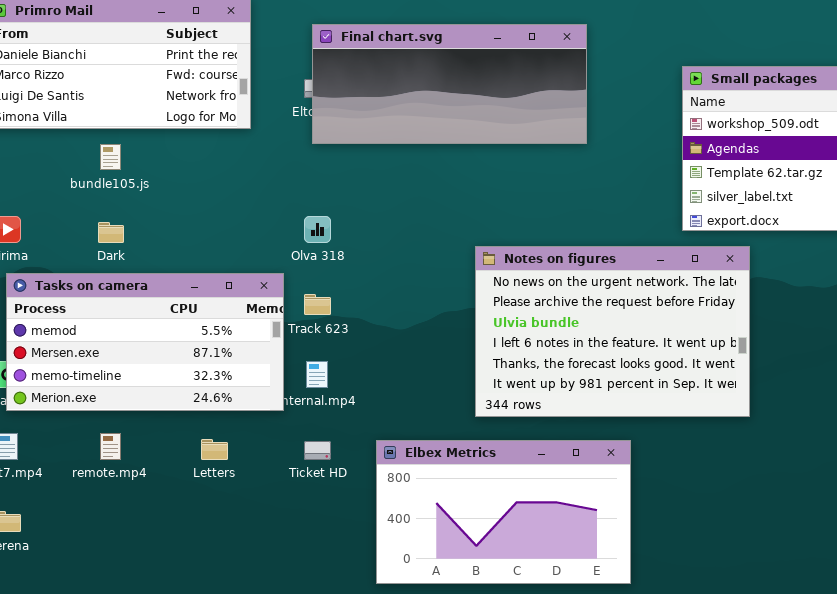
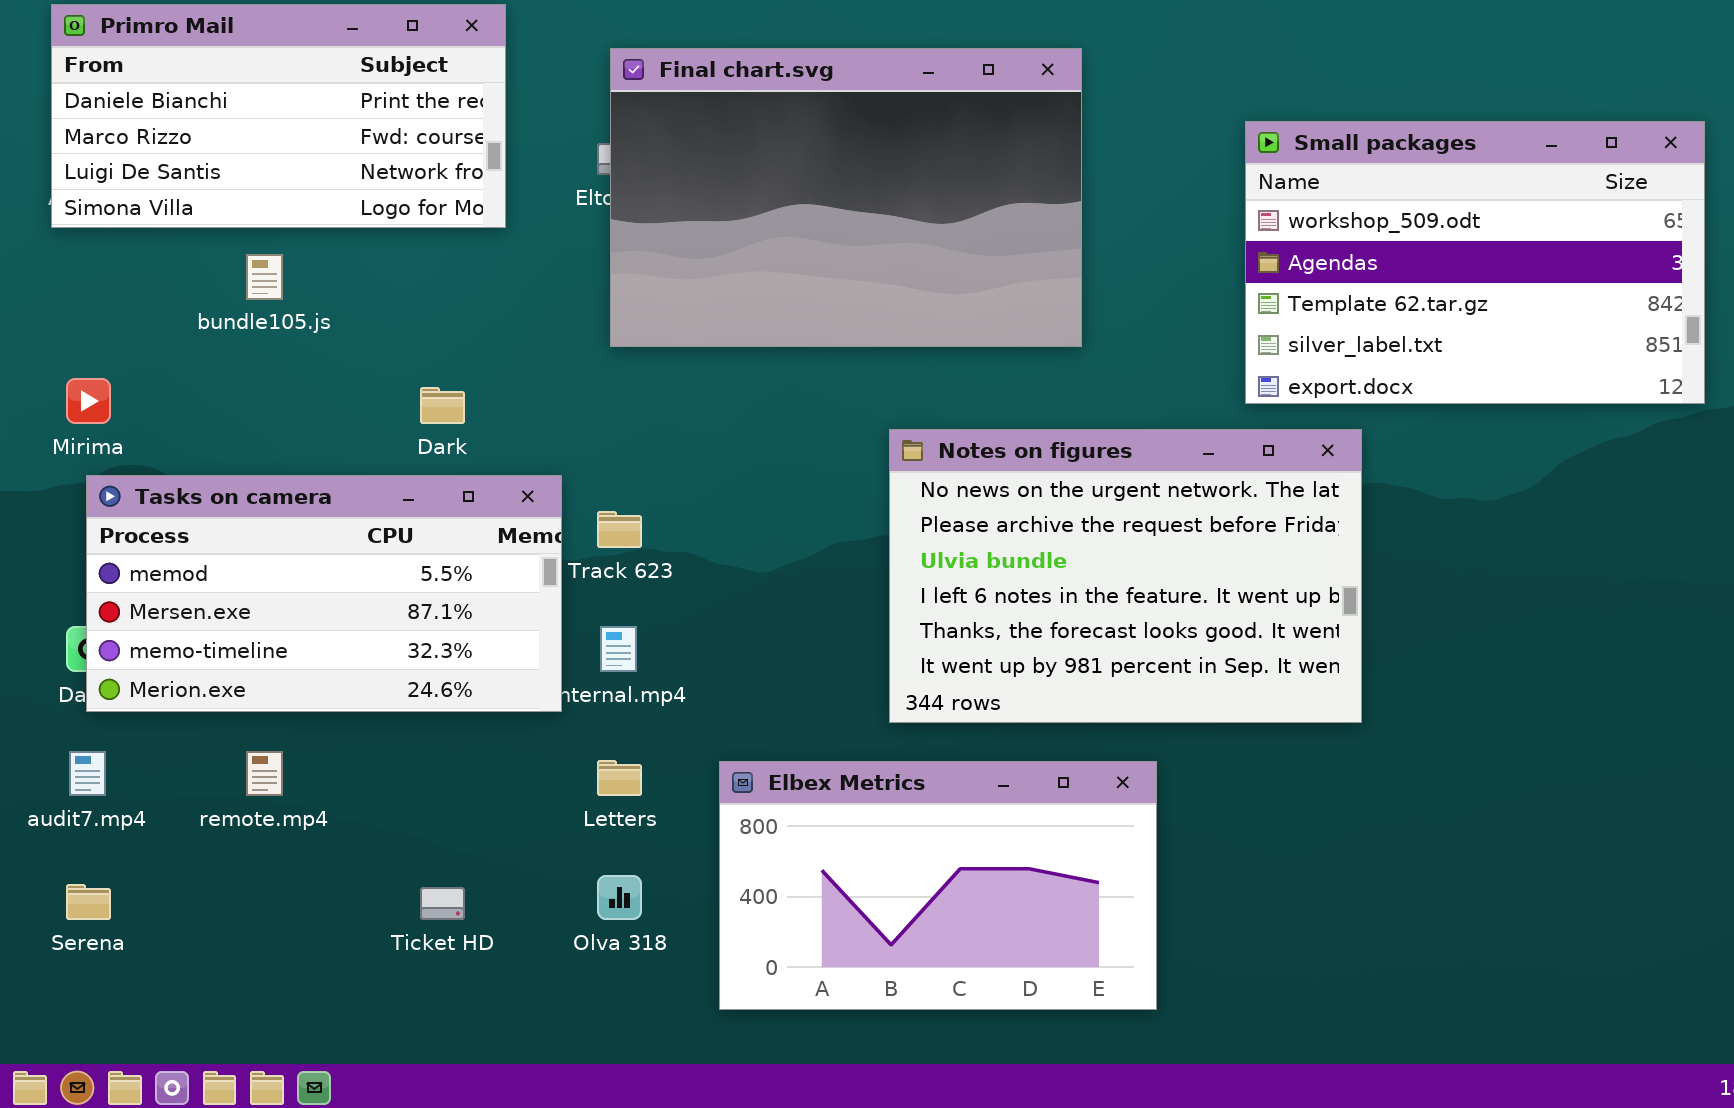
Final chart.svg: [312,24,587,144] -> [610,48,1082,347], resized
Olva 318: [304,216,331,243] -> [597,875,642,920], moved
Dark: [98,222,124,243] -> [420,387,465,424], moved
Letters: [201,439,228,460] -> [597,760,642,796], moved
Ticket HD: [304,441,331,460] -> [420,887,465,920], moved

